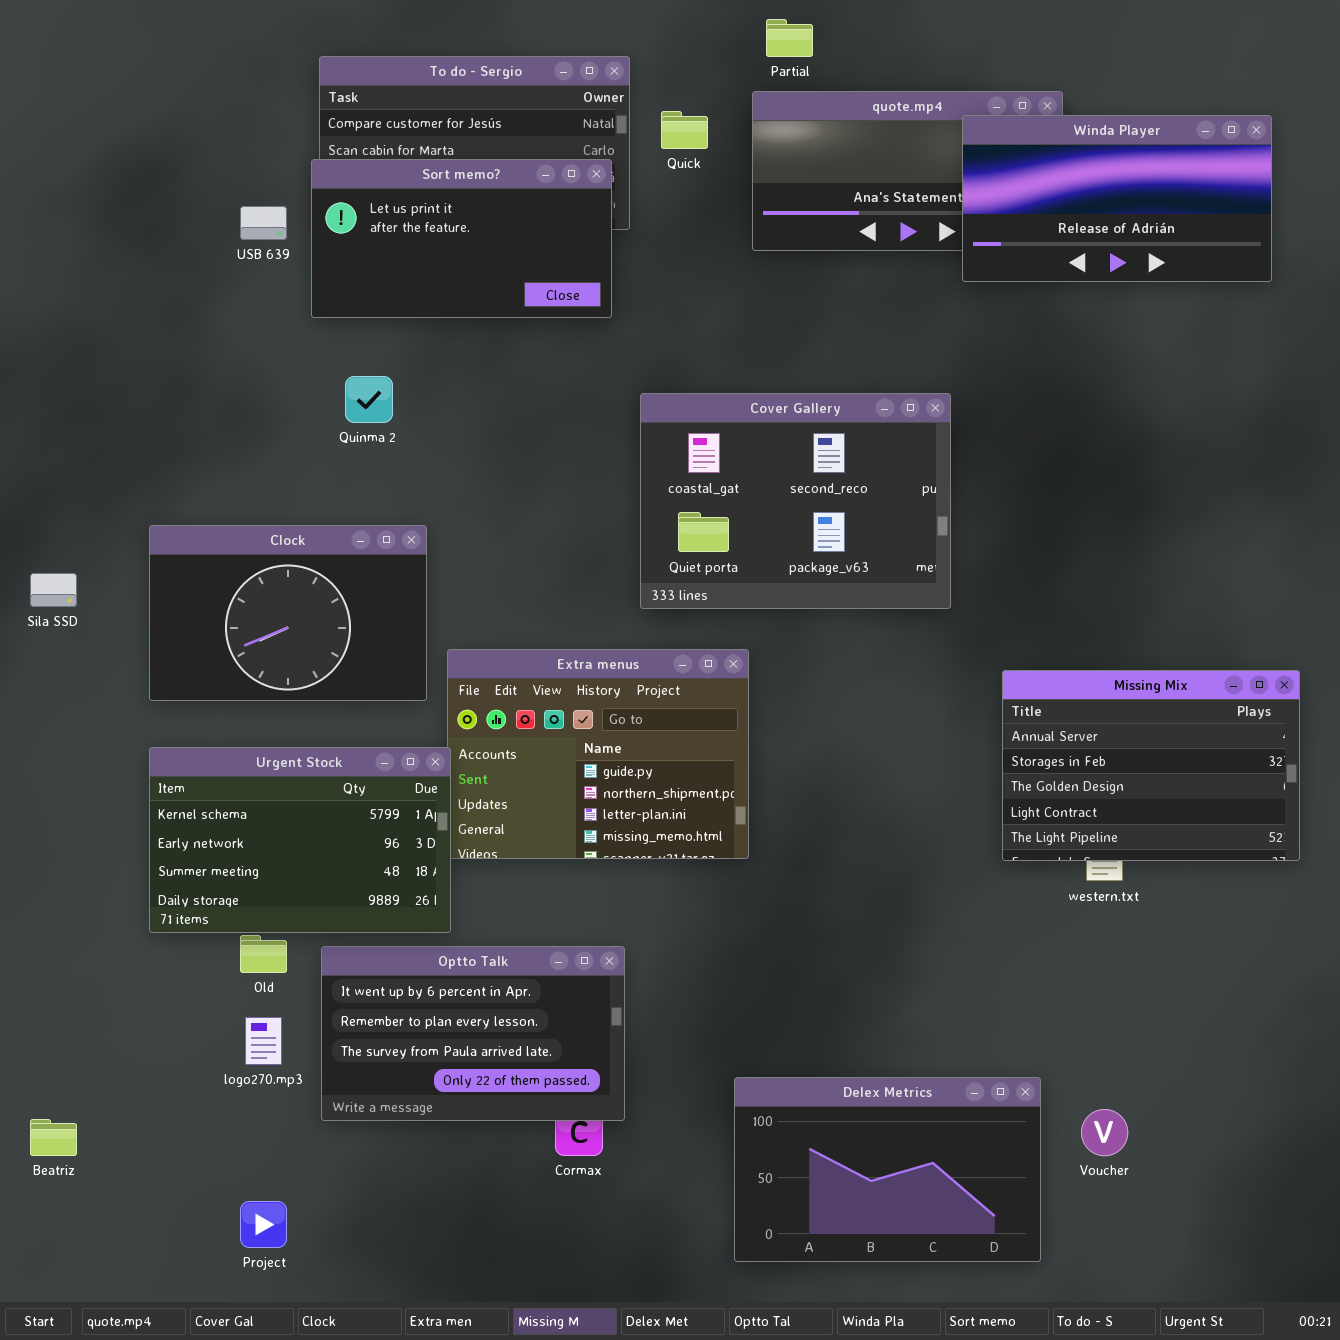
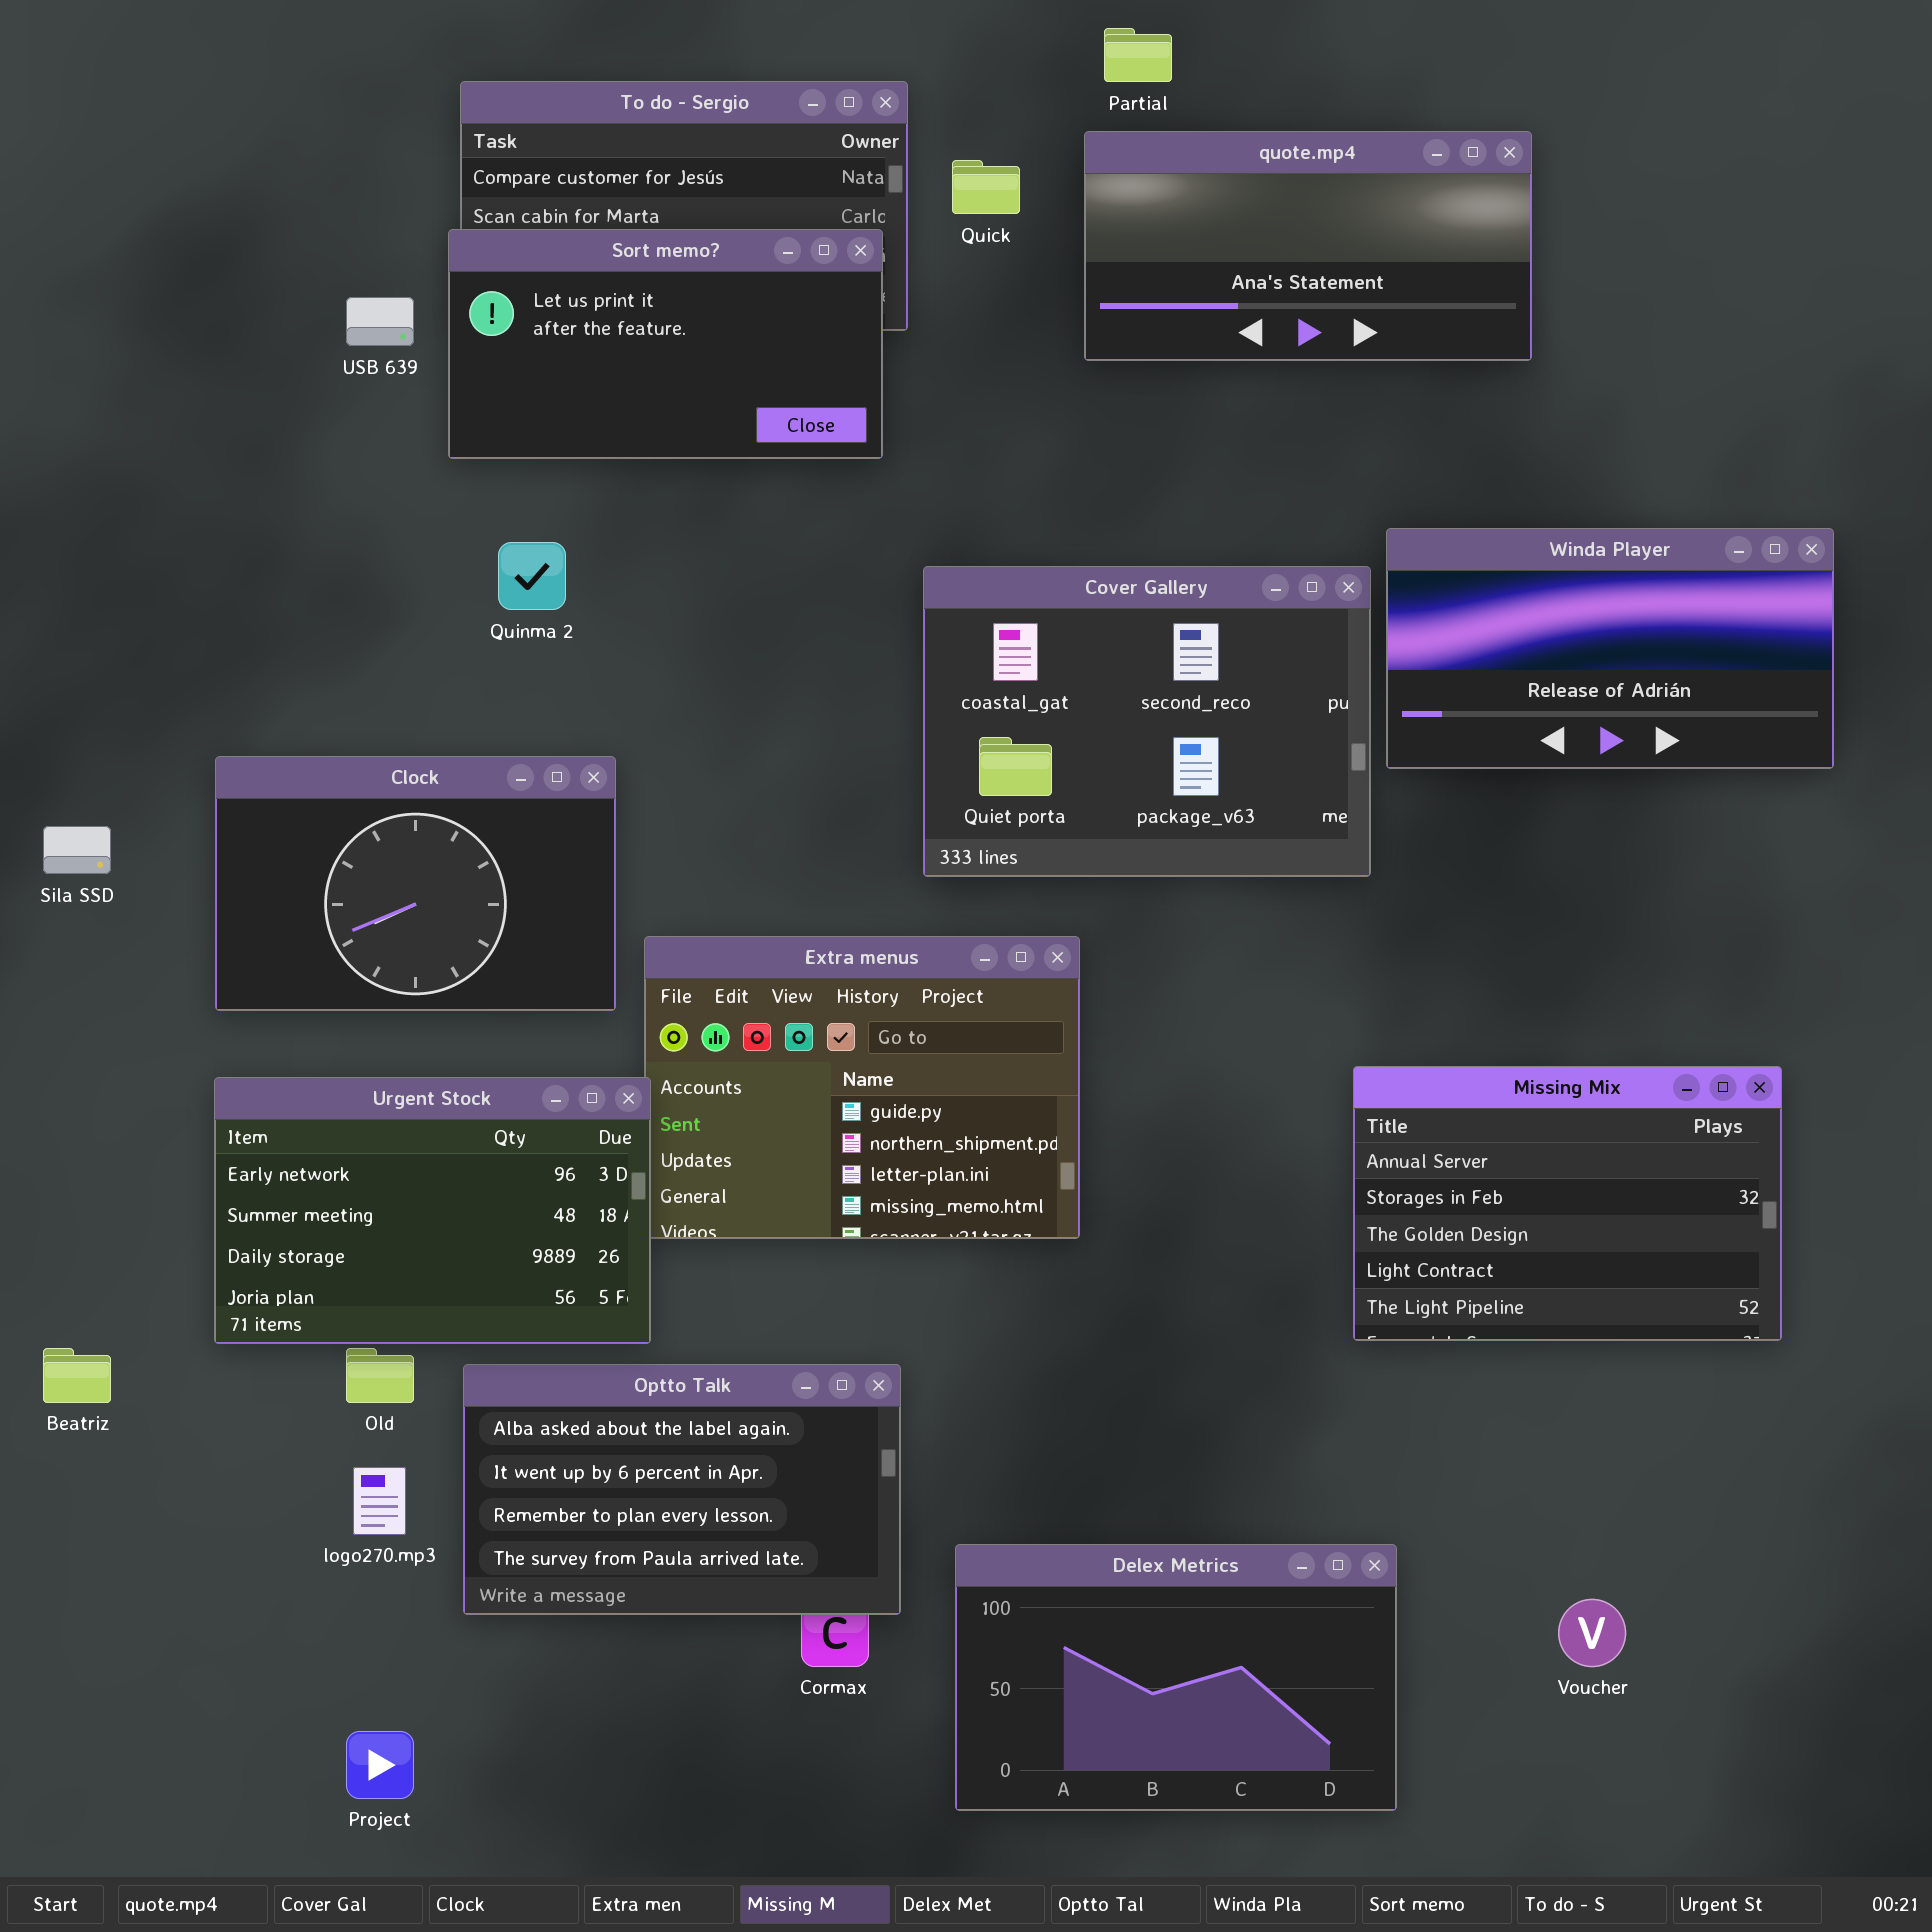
Winda Player: [962,115,1272,282] -> [1386,528,1834,769], moved
Missing Mix: [1002,670,1300,861] -> [1353,1066,1782,1341], moved
Urgent Stock: [149,747,451,933] -> [214,1077,651,1344], scrolled down 1 row
Optto Talk: [321,946,625,1121] -> [463,1364,901,1615], scrolled up 1 row
Delex Metrics: [734,1077,1041,1262] -> [955,1544,1397,1811], moved
Beatriz: [30,1119,77,1156] -> [43,1348,111,1403], moved

